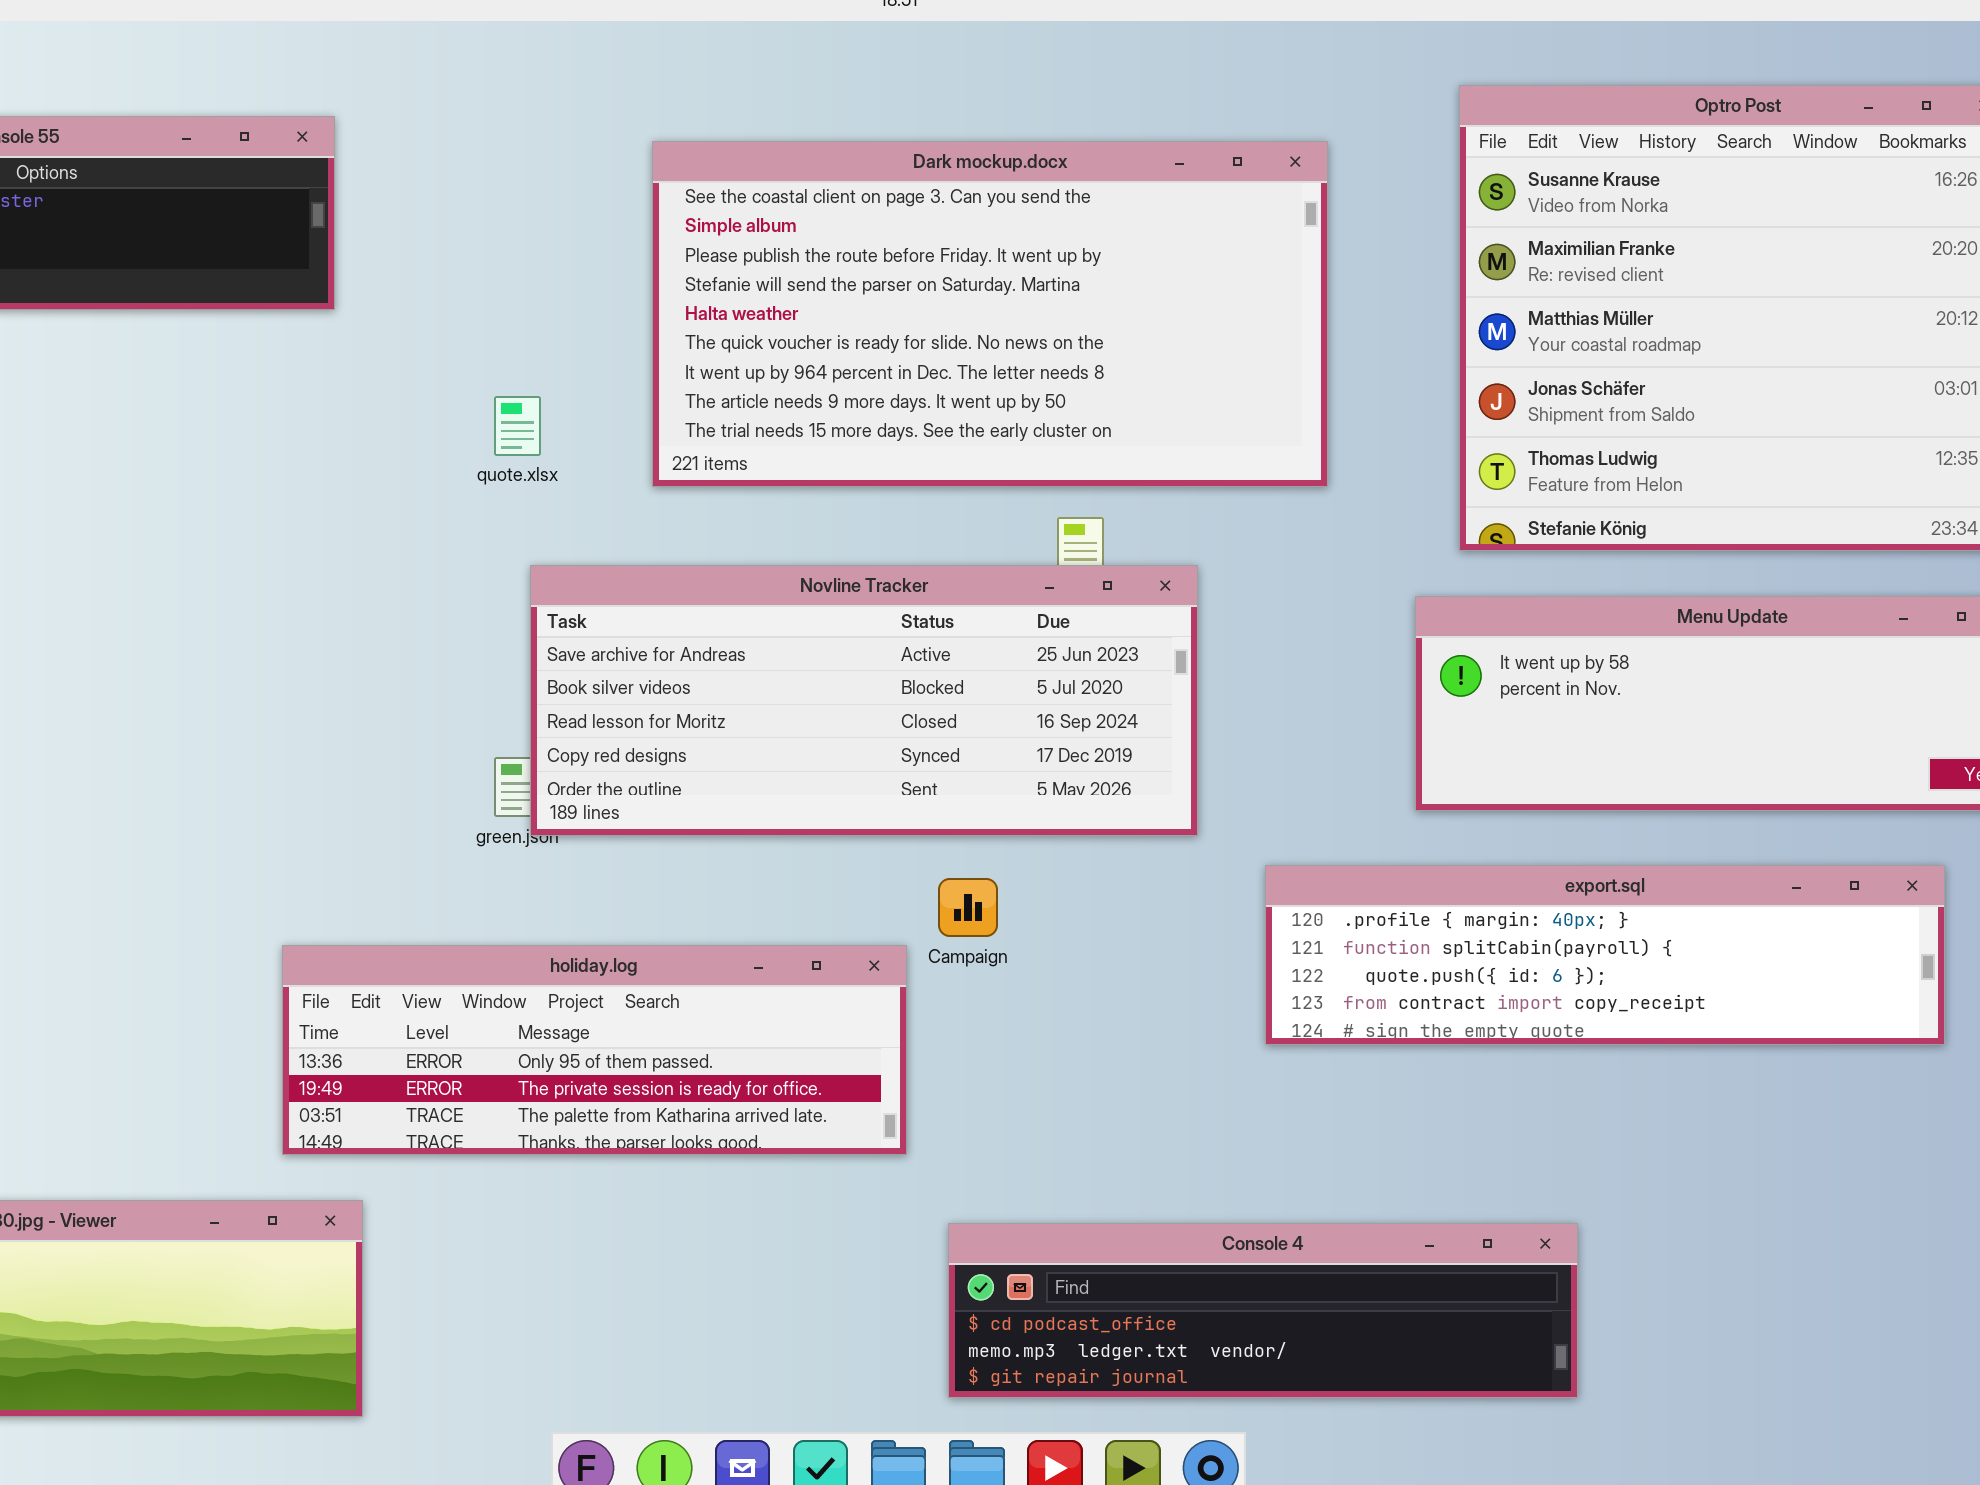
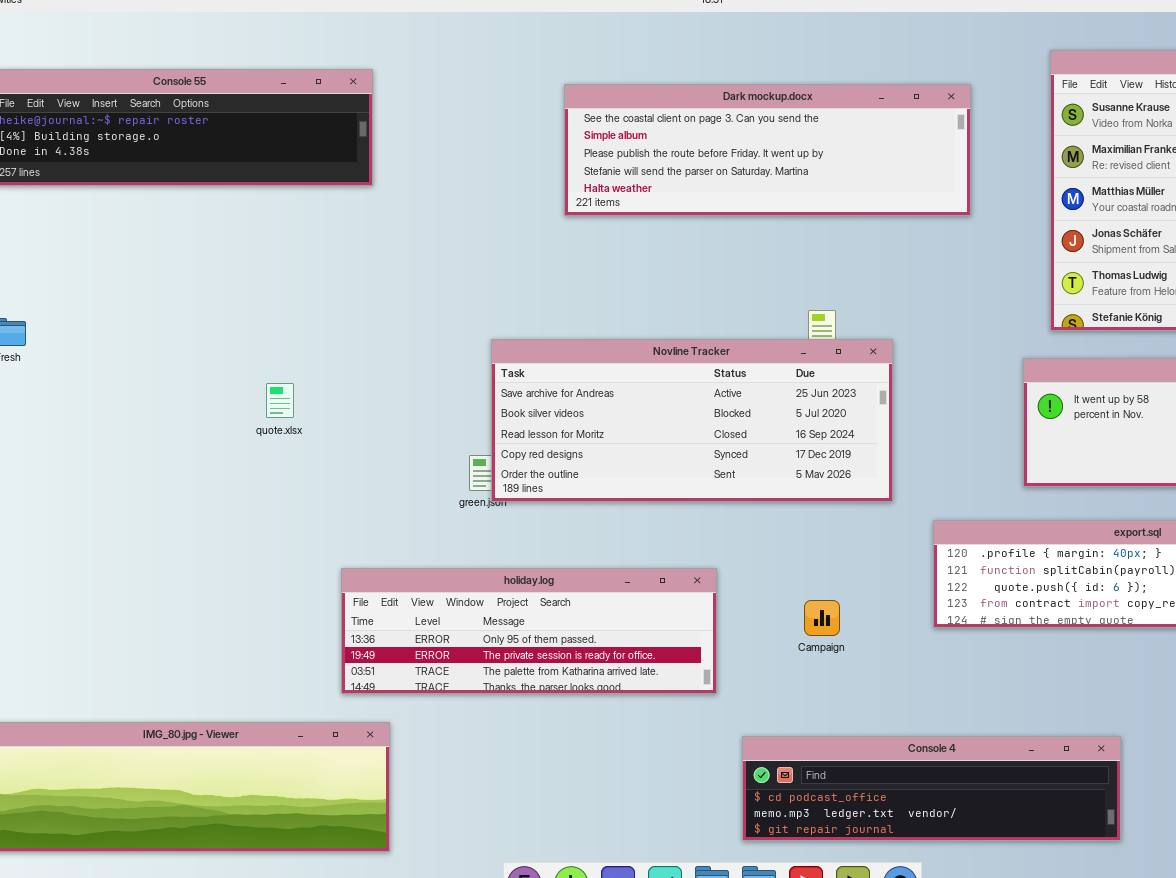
Dark mockup.docx: [652,141,1328,487] -> [564,84,971,216], resized
quote.xlsx: [494,396,541,456] -> [266,383,294,418], moved
Campaign: [938,878,998,937] -> [804,600,840,636], moved

